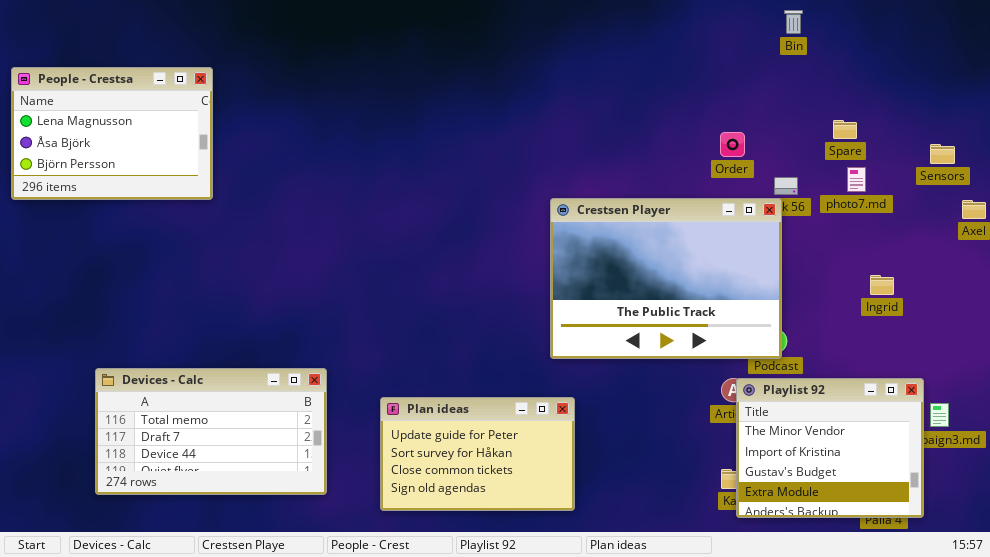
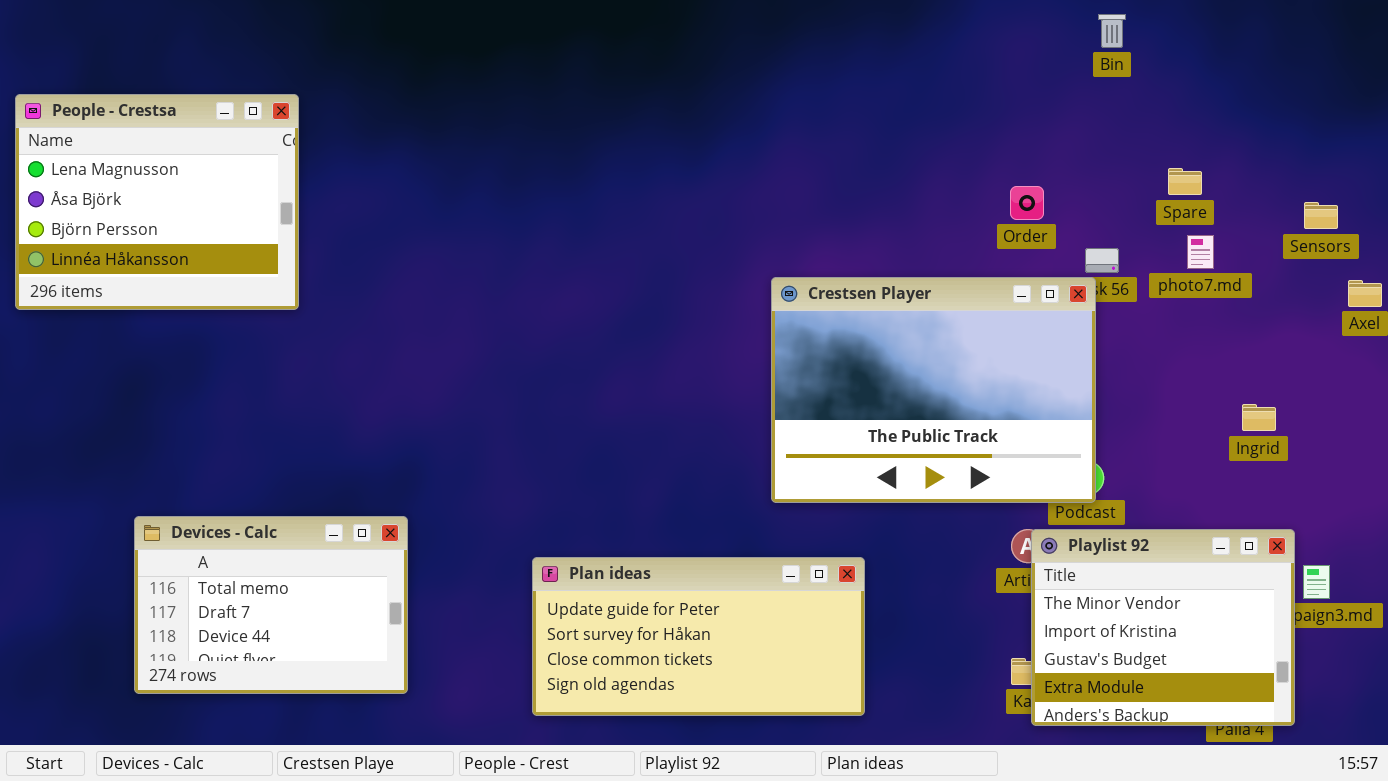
People - Crestsa: [11,67,213,200] -> [15,94,299,310], resized
Ingrid: [870,275,894,295] -> [1242,404,1276,431], moved
Devices - Calc: [95,368,327,495] -> [134,516,408,694], resized
Plan ideas: [380,397,575,511] -> [532,557,865,716], resized

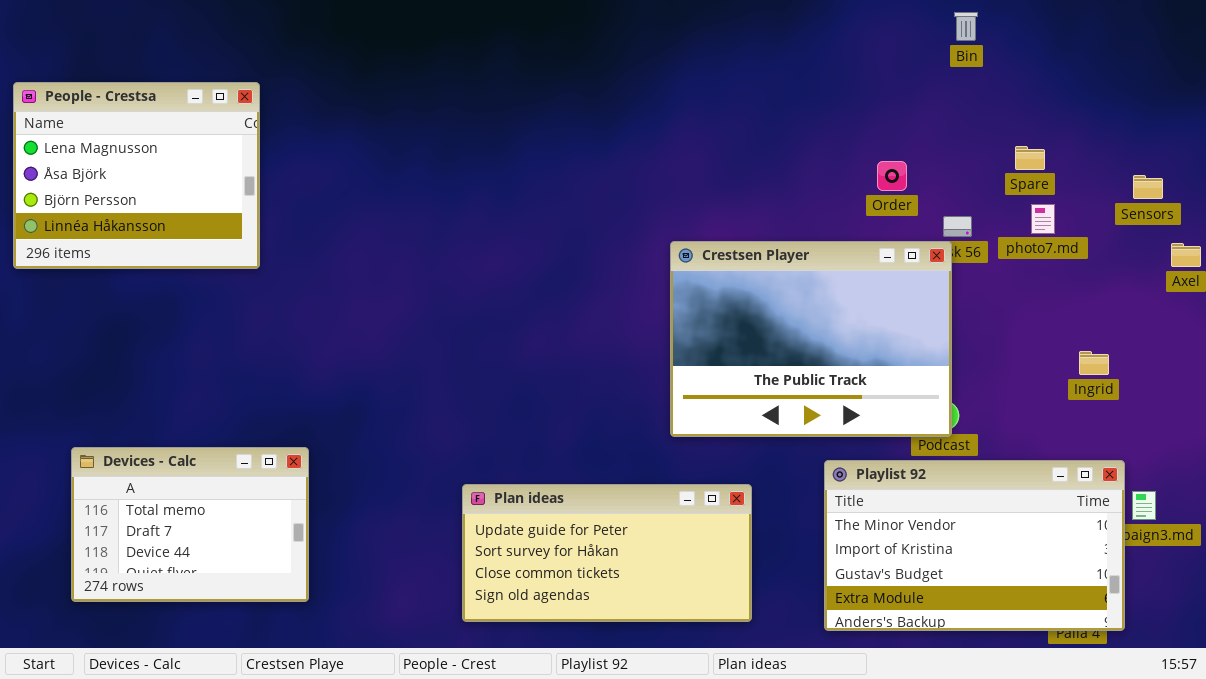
Devices - Calc: [134,516,408,694] -> [71,447,309,602], moved
Playlist 92: [1031,529,1295,726] -> [824,460,1125,631], resized

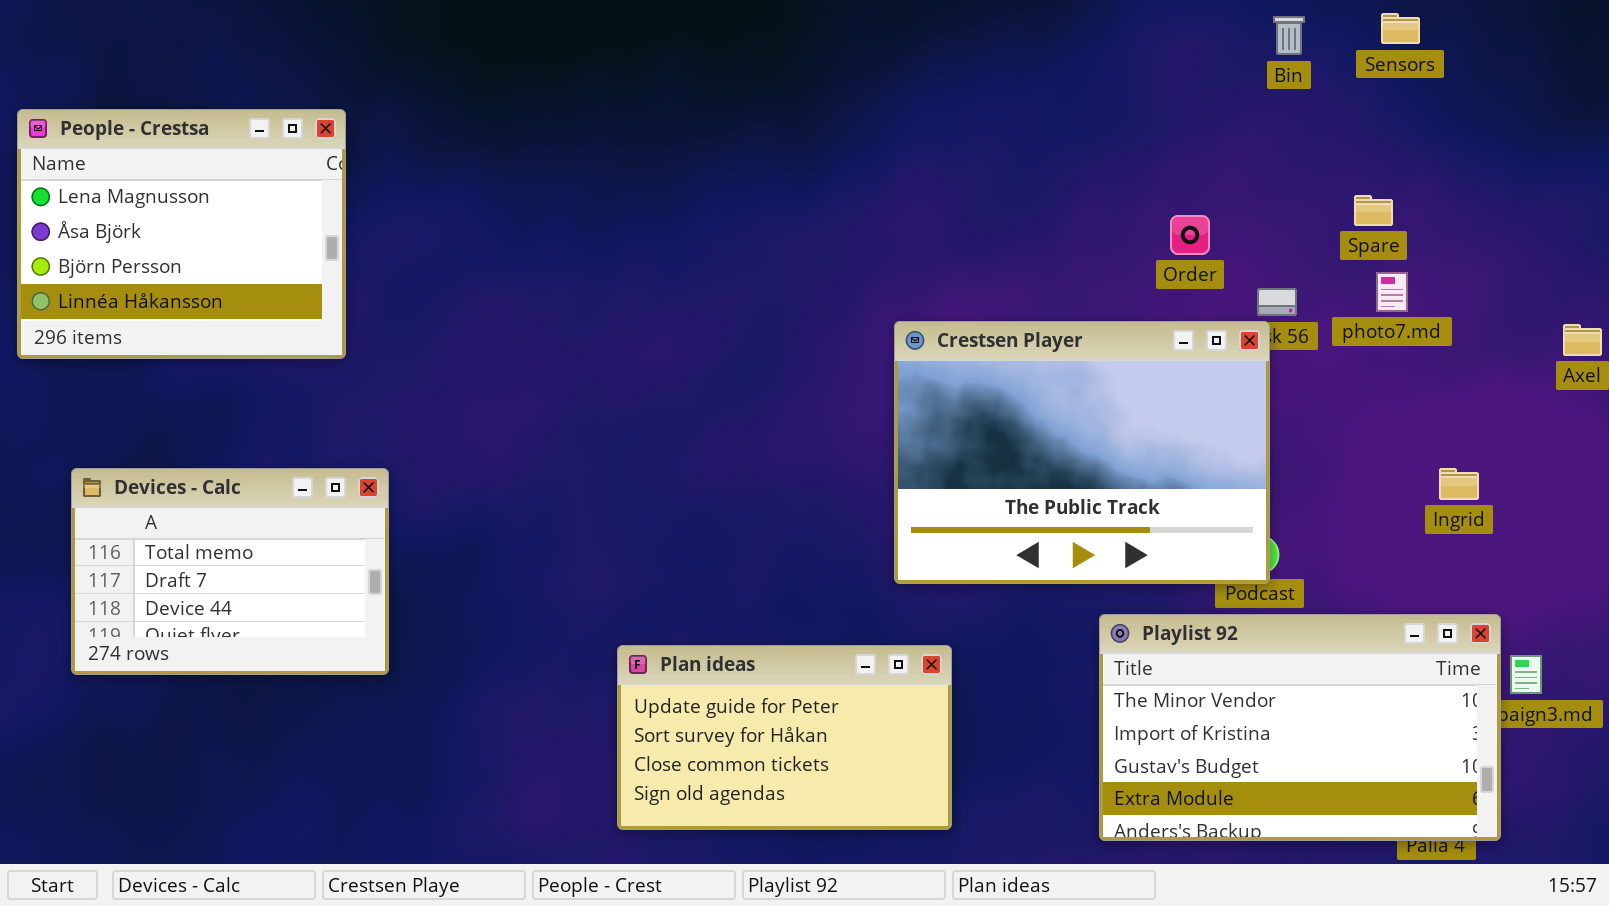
Sensors: [1133,175,1163,199] -> [1381,13,1420,44], moved
Devices - Calc: [71,447,309,602] -> [71,468,389,675], moved
Plan ideas: [462,484,752,622] -> [617,645,952,830], resized

